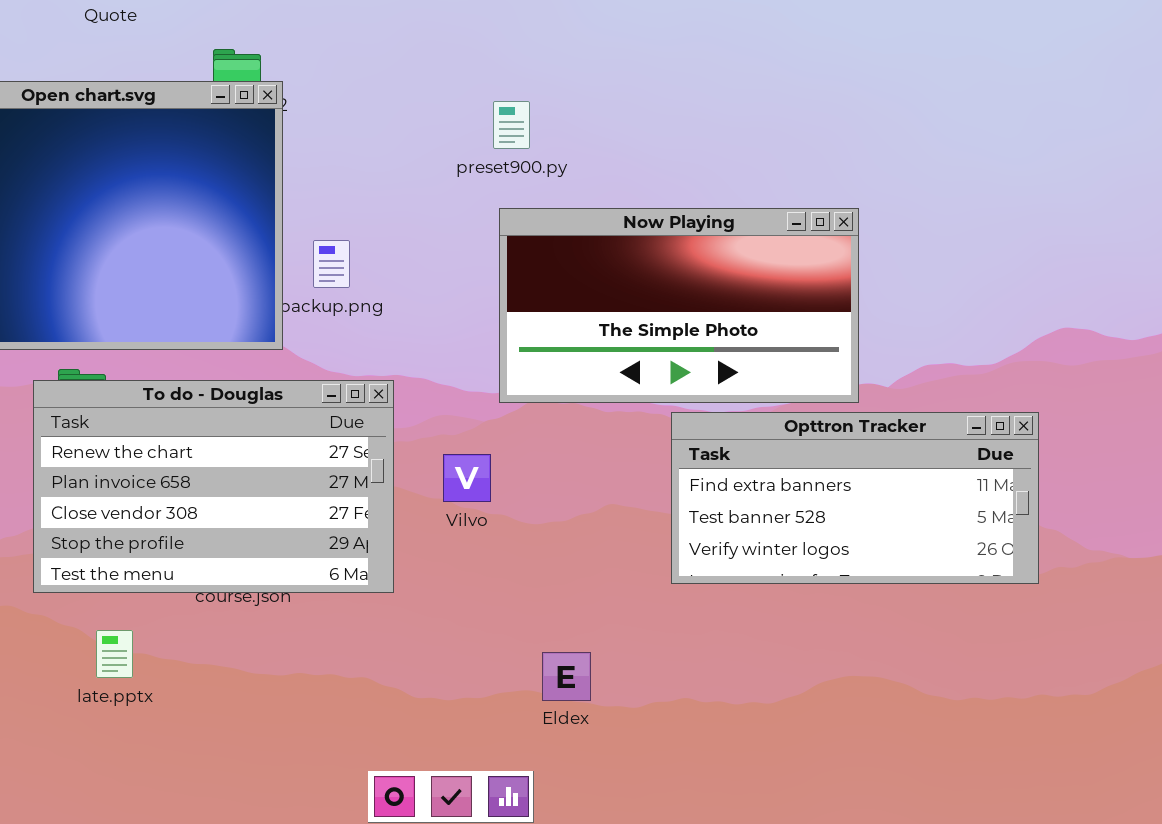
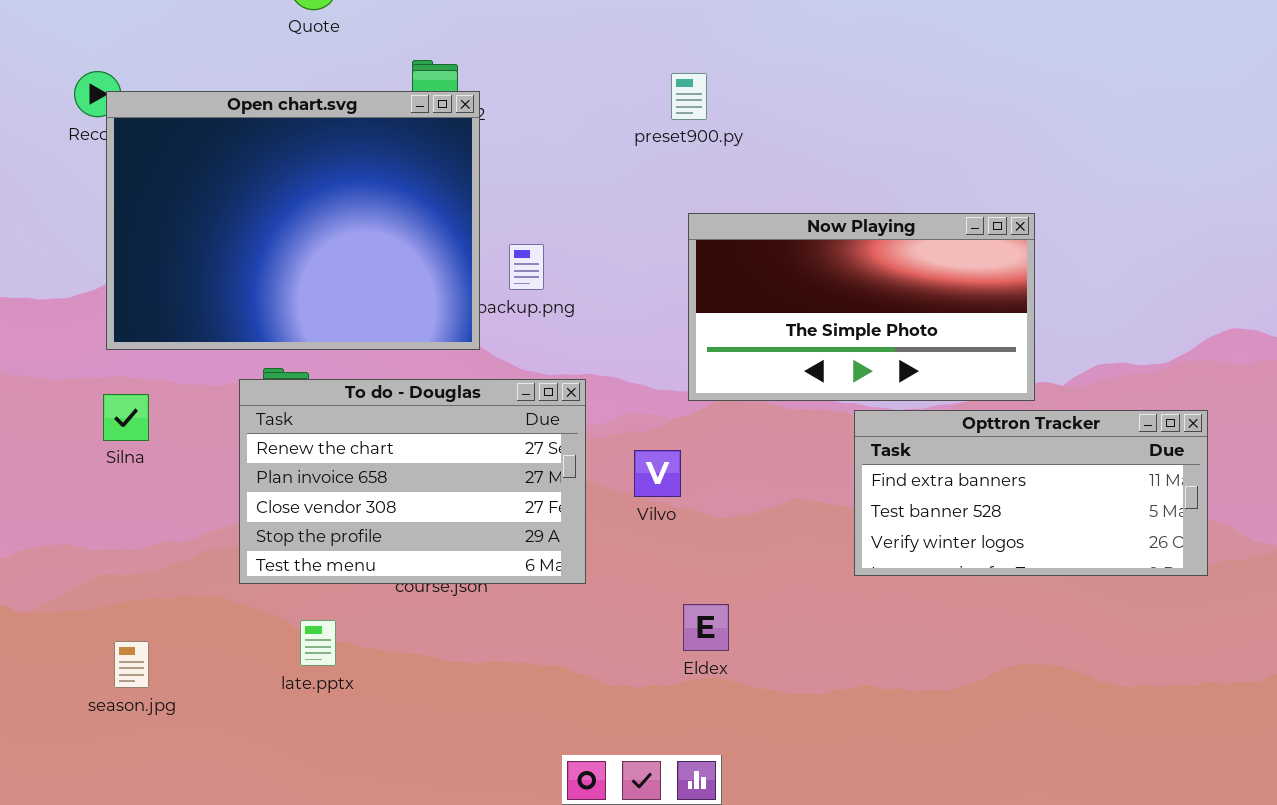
preset900.py: [493,101,530,149] -> [671,73,707,120], moved
Eldex: [542,652,591,701] -> [683,604,729,651], moved

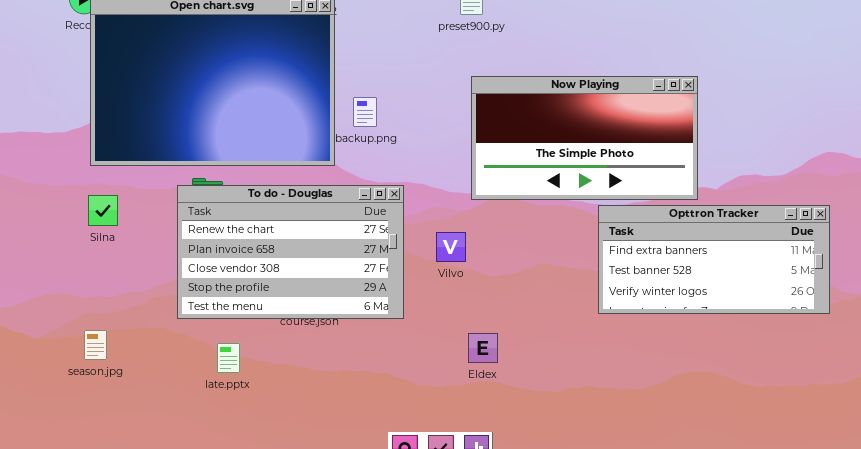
Opttron Tracker: [854,410,1208,576] -> [598,205,830,314], moved
season.jpg: [114,641,149,688] -> [84,330,107,360], moved

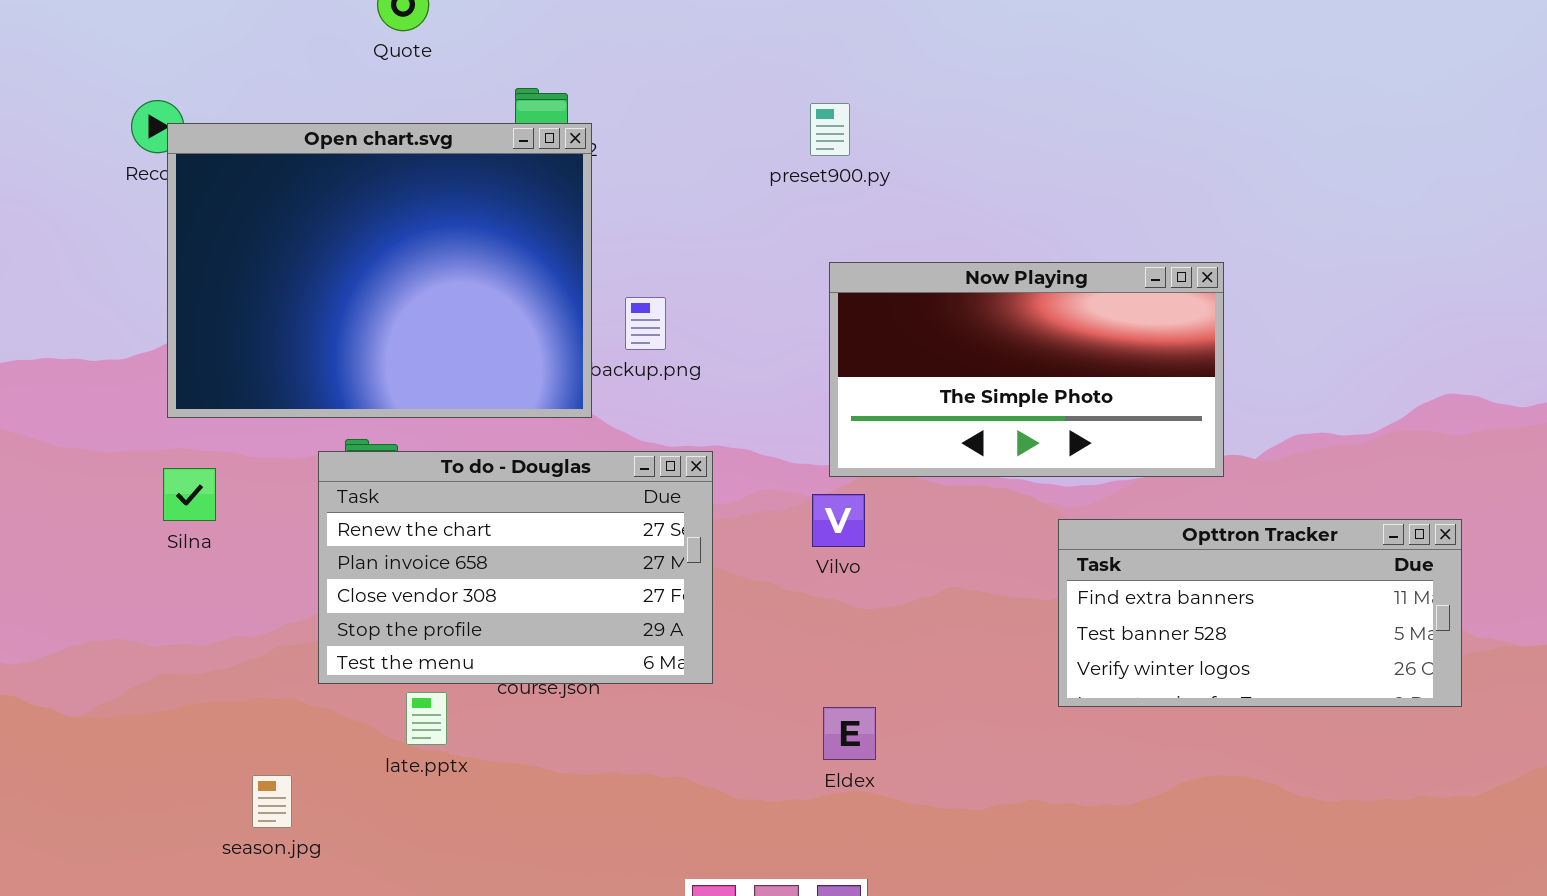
Opttron Tracker: [598,205,830,314] -> [1058,519,1462,707], moved
Vilvo: [436,232,466,262] -> [812,494,865,547], moved
season.jpg: [84,330,107,360] -> [252,775,292,828], moved
late.pptx: [217,343,240,373] -> [406,692,447,745], moved

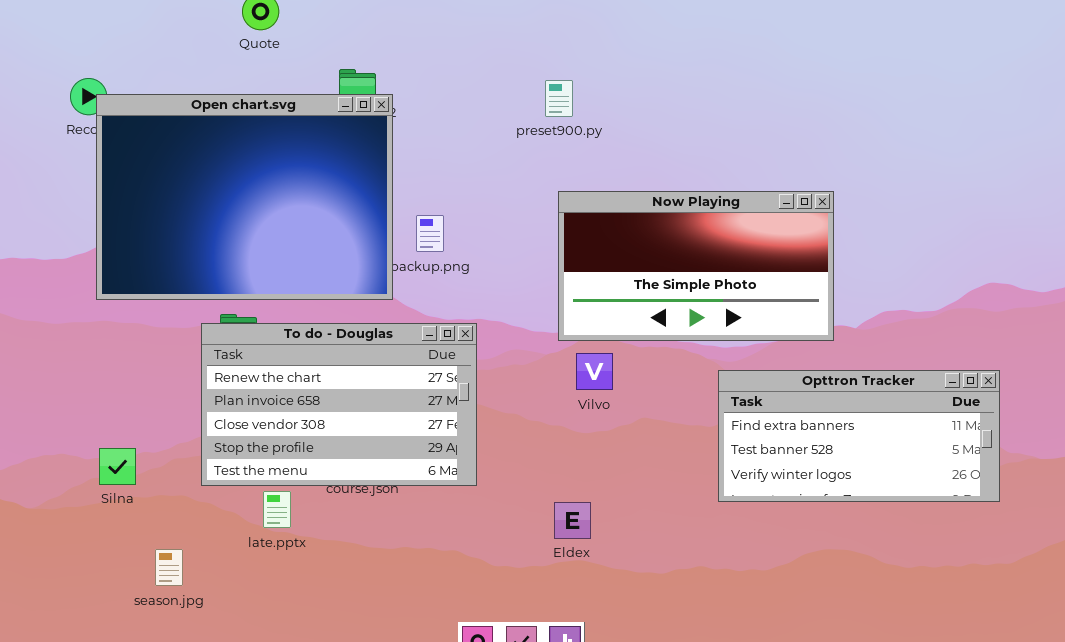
Silna: [163,468,216,521] -> [99,448,136,485], moved
Vilvo: [812,494,865,547] -> [576,353,613,390], moved

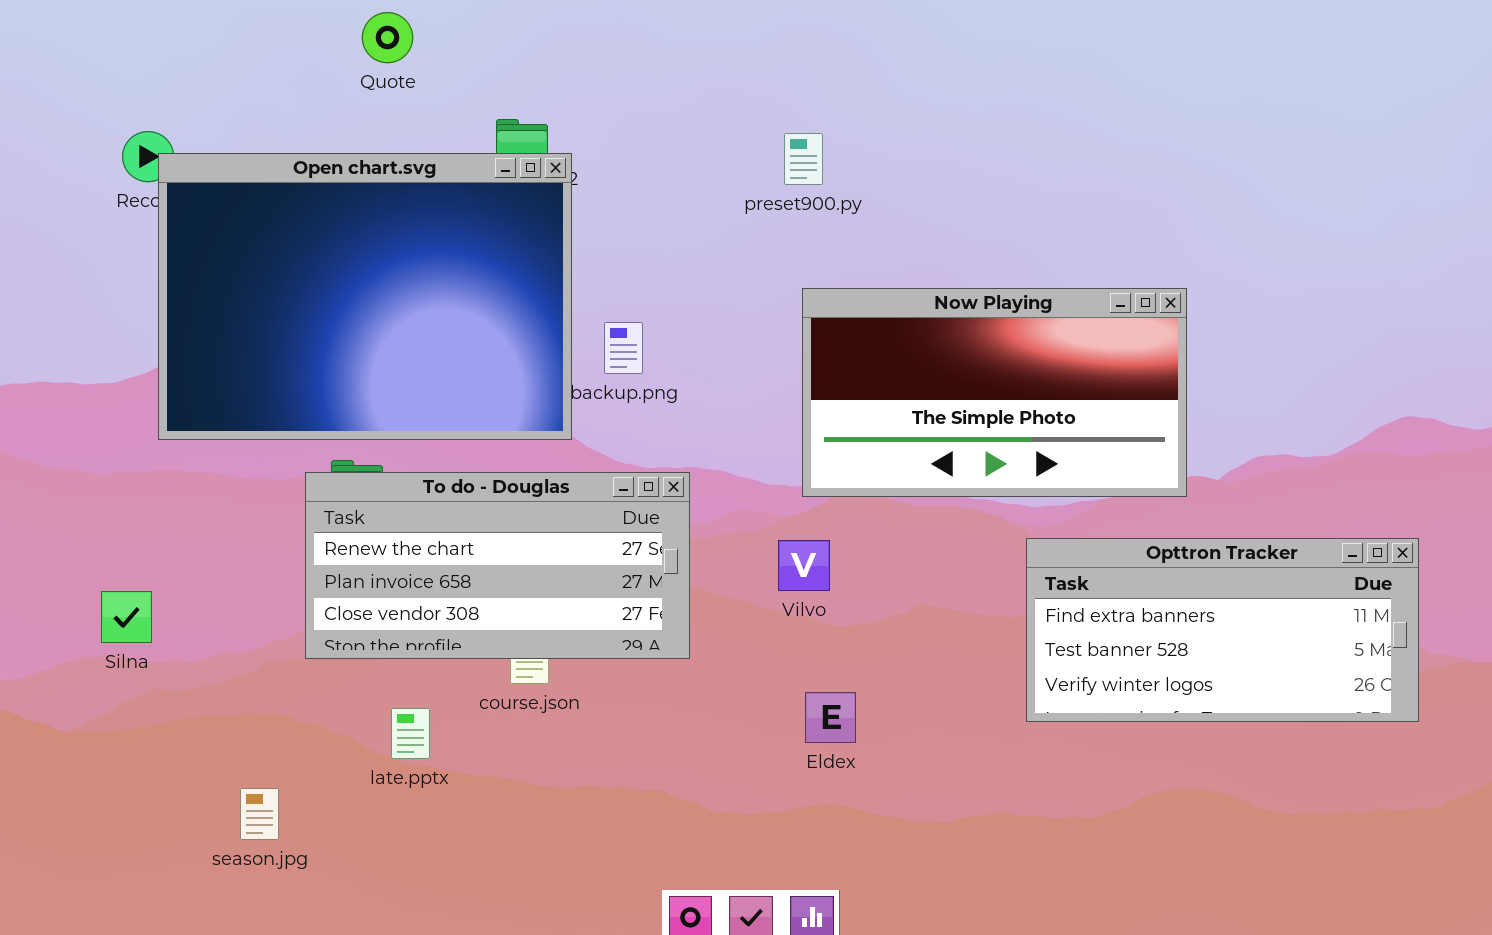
To do - Douglas: [201,323,477,486] -> [305,472,690,659], resized
Vilvo: [576,353,613,390] -> [778,540,830,591], moved
Silna: [99,448,136,485] -> [101,591,152,643], moved
Eldex: [554,502,591,539] -> [805,692,856,743], moved

